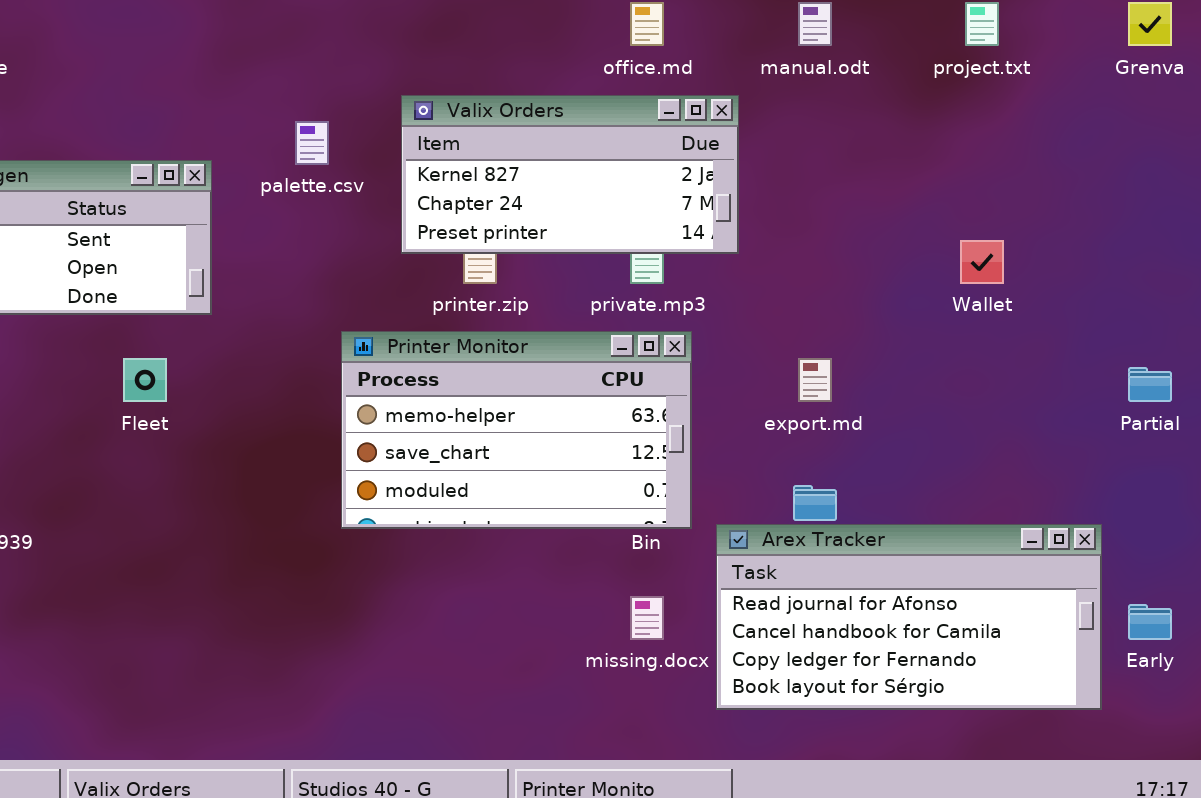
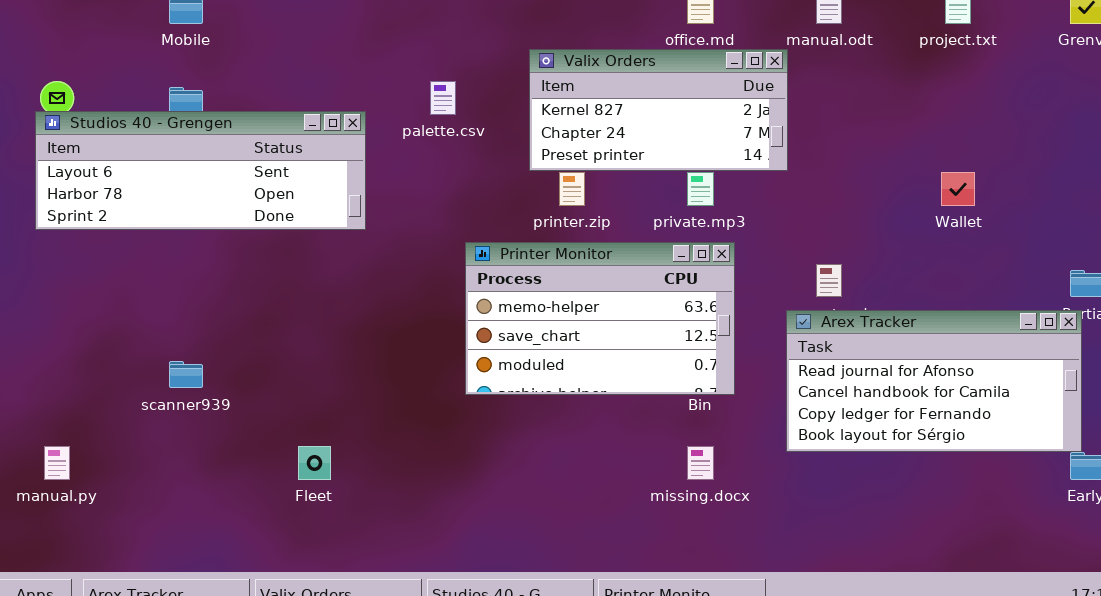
Valix Orders: [401,95,739,254] -> [529,49,788,171], moved
Fleet: [123,358,167,402] -> [298,446,331,480], moved
Arex Tracker: [716,524,1102,710] -> [786,310,1082,452], moved

